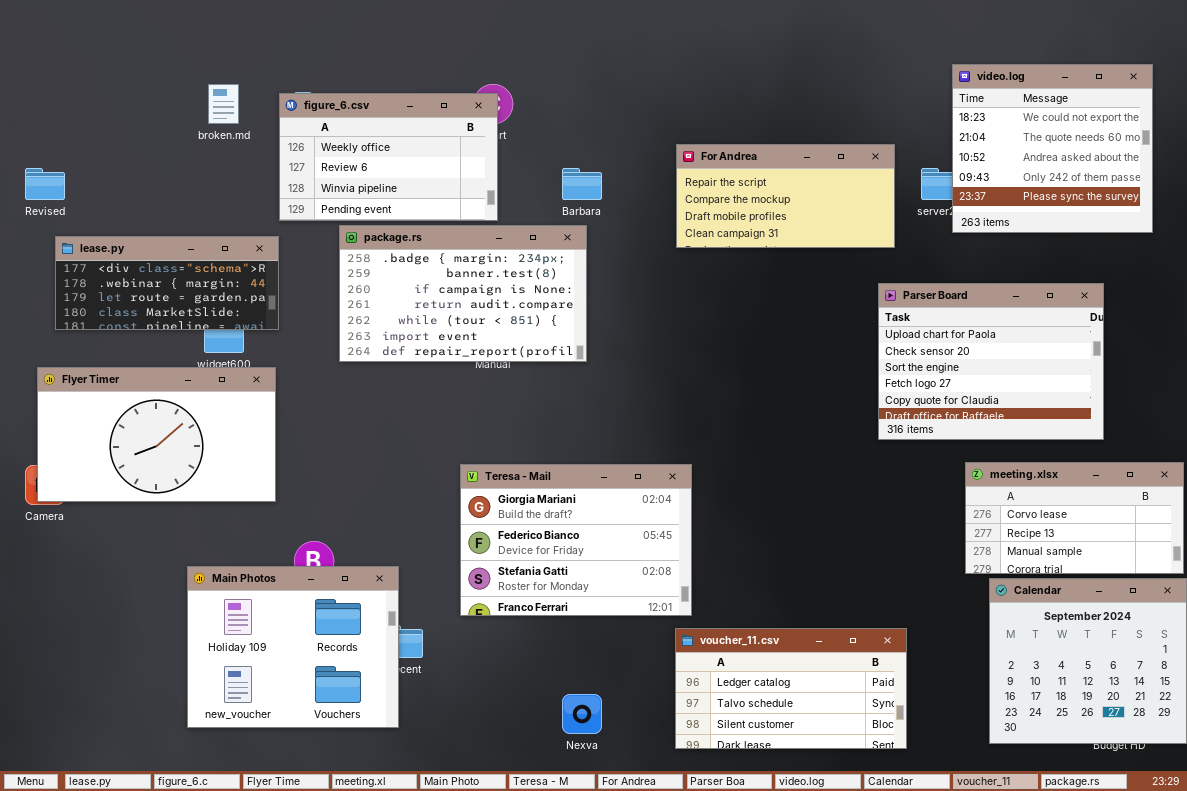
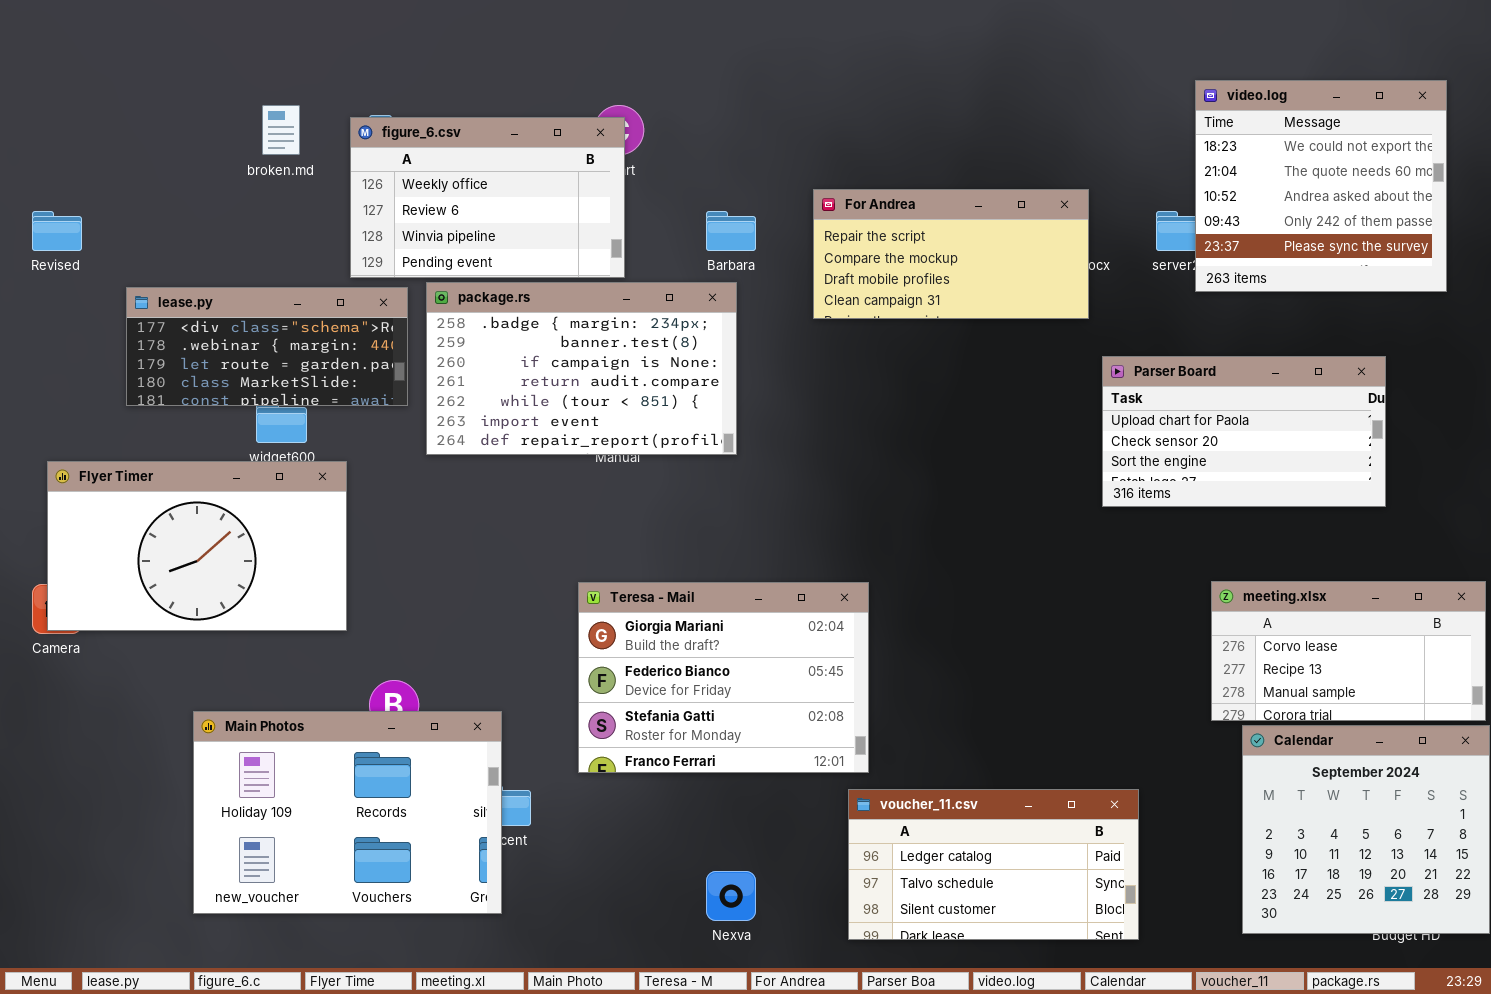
For Andrea: [676,144,895,248] -> [813,189,1089,319], moved
lease.py: [55,236,279,330] -> [126,287,408,406], moved
Parser Board: [878,283,1104,440] -> [1102,356,1386,507], resized
Main Photos: [187,566,399,728] -> [193,711,502,914], resized

